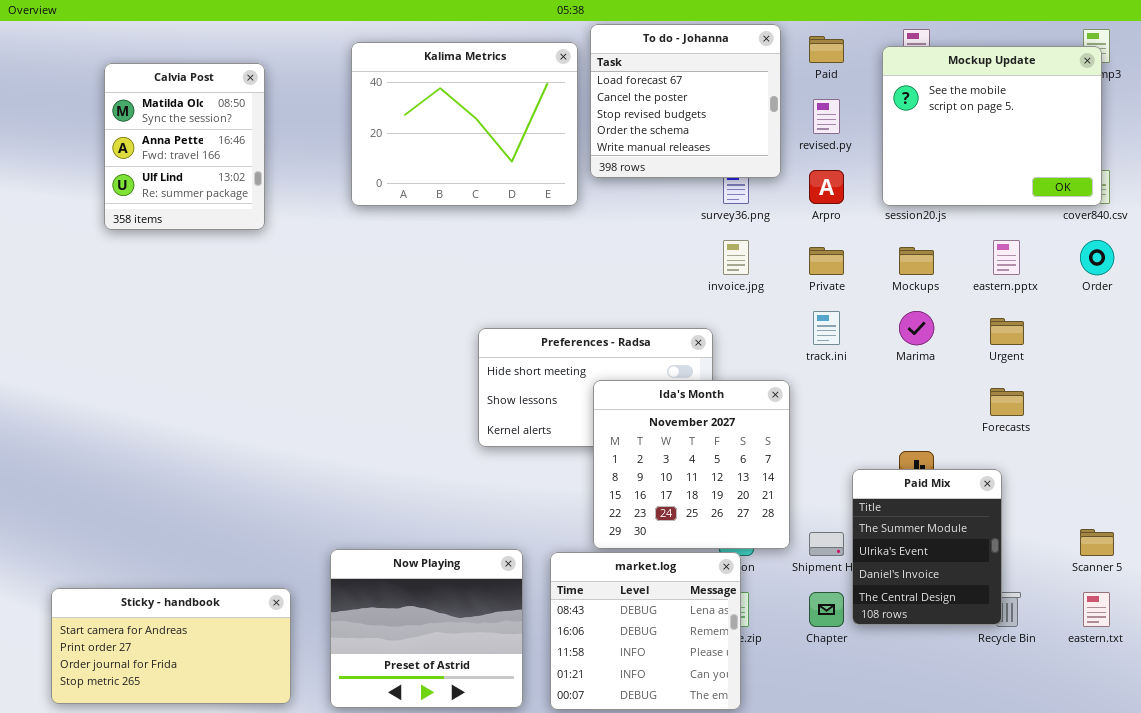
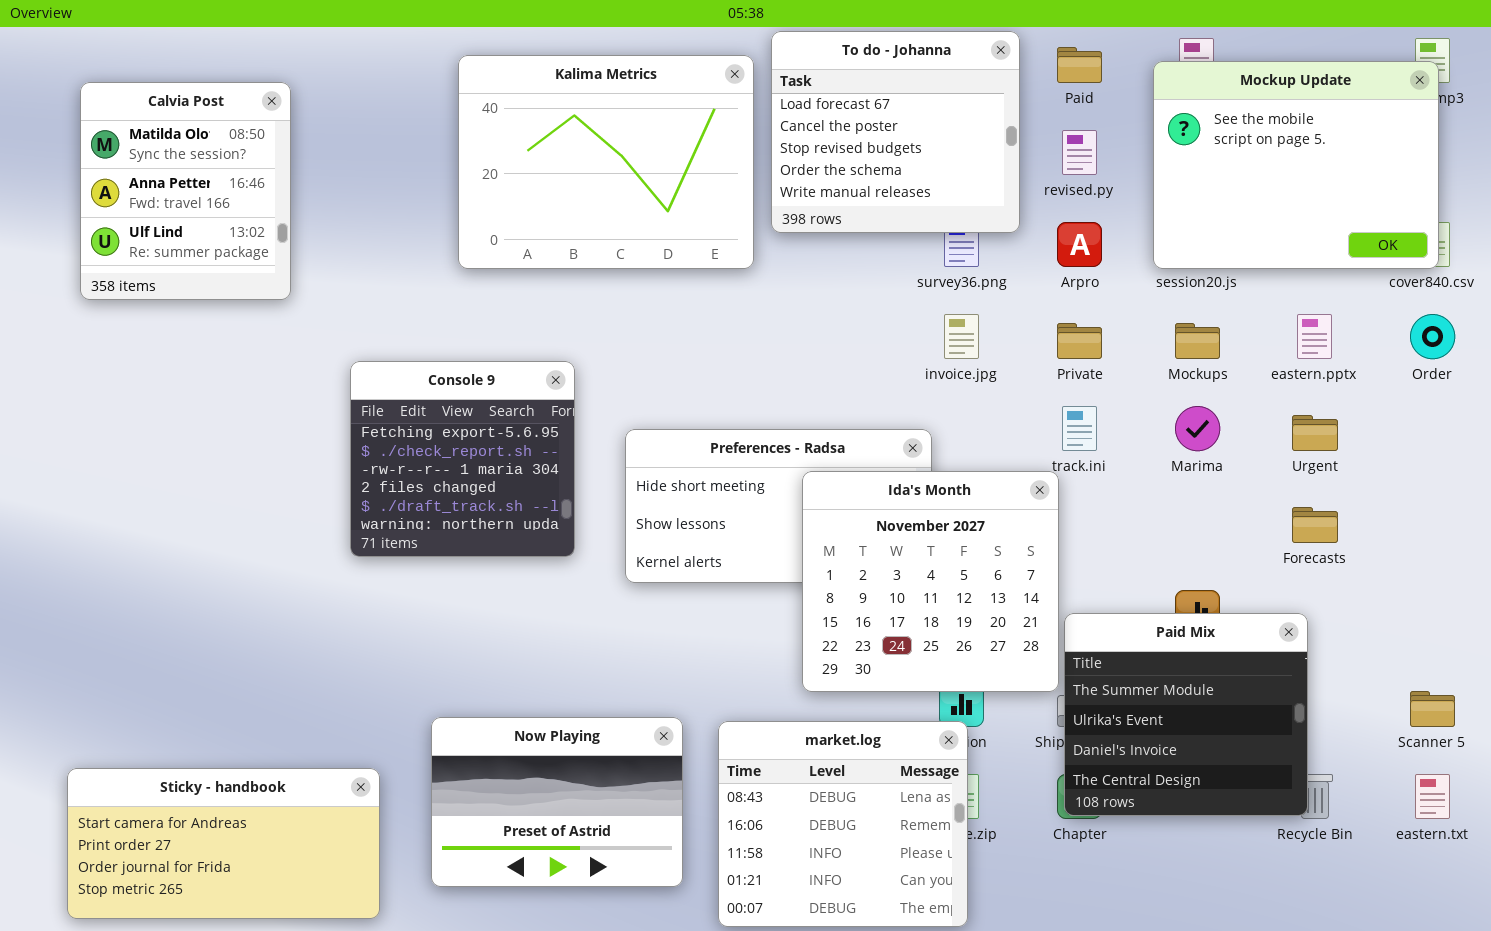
Calvia Post: [104,63,265,230] -> [80,82,291,300], moved
Console 9: none -> [350,361,575,557], opened
Ida's Month: [593,380,790,549] -> [802,471,1059,692], moved
Paid Mix: [852,469,1002,625] -> [1064,613,1308,816], resized
Now Playing: [330,549,523,708] -> [431,717,683,887], resized

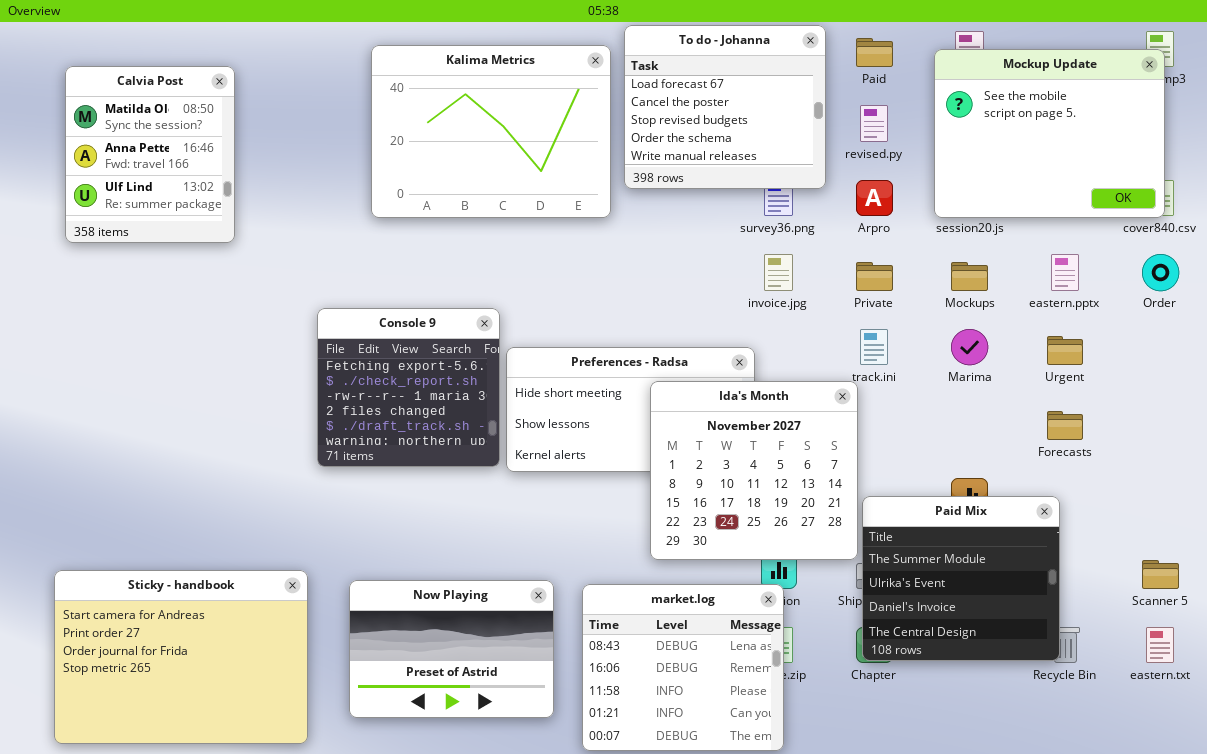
Console 9: [350,361,575,557] -> [317,308,500,467], moved
Sticky - handbook: [67,768,380,919] -> [54,570,308,744], resized

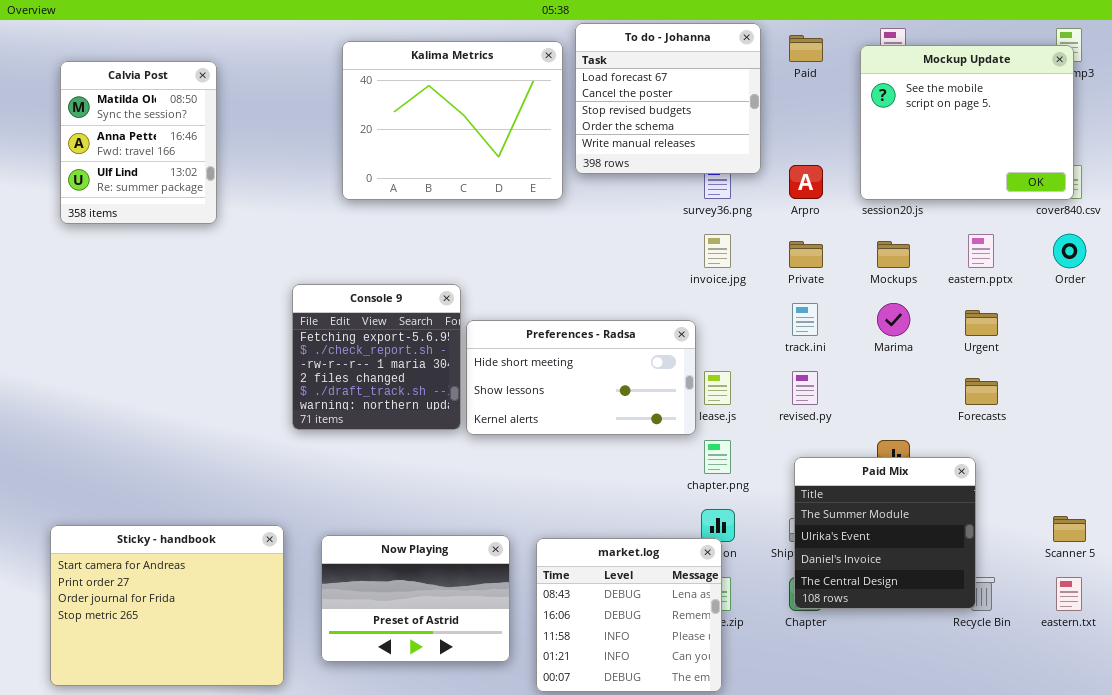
revised.py: [860,105,888,142] -> [792,371,818,405], moved
Ida's Month: [650,381,858,560] -> none, closed

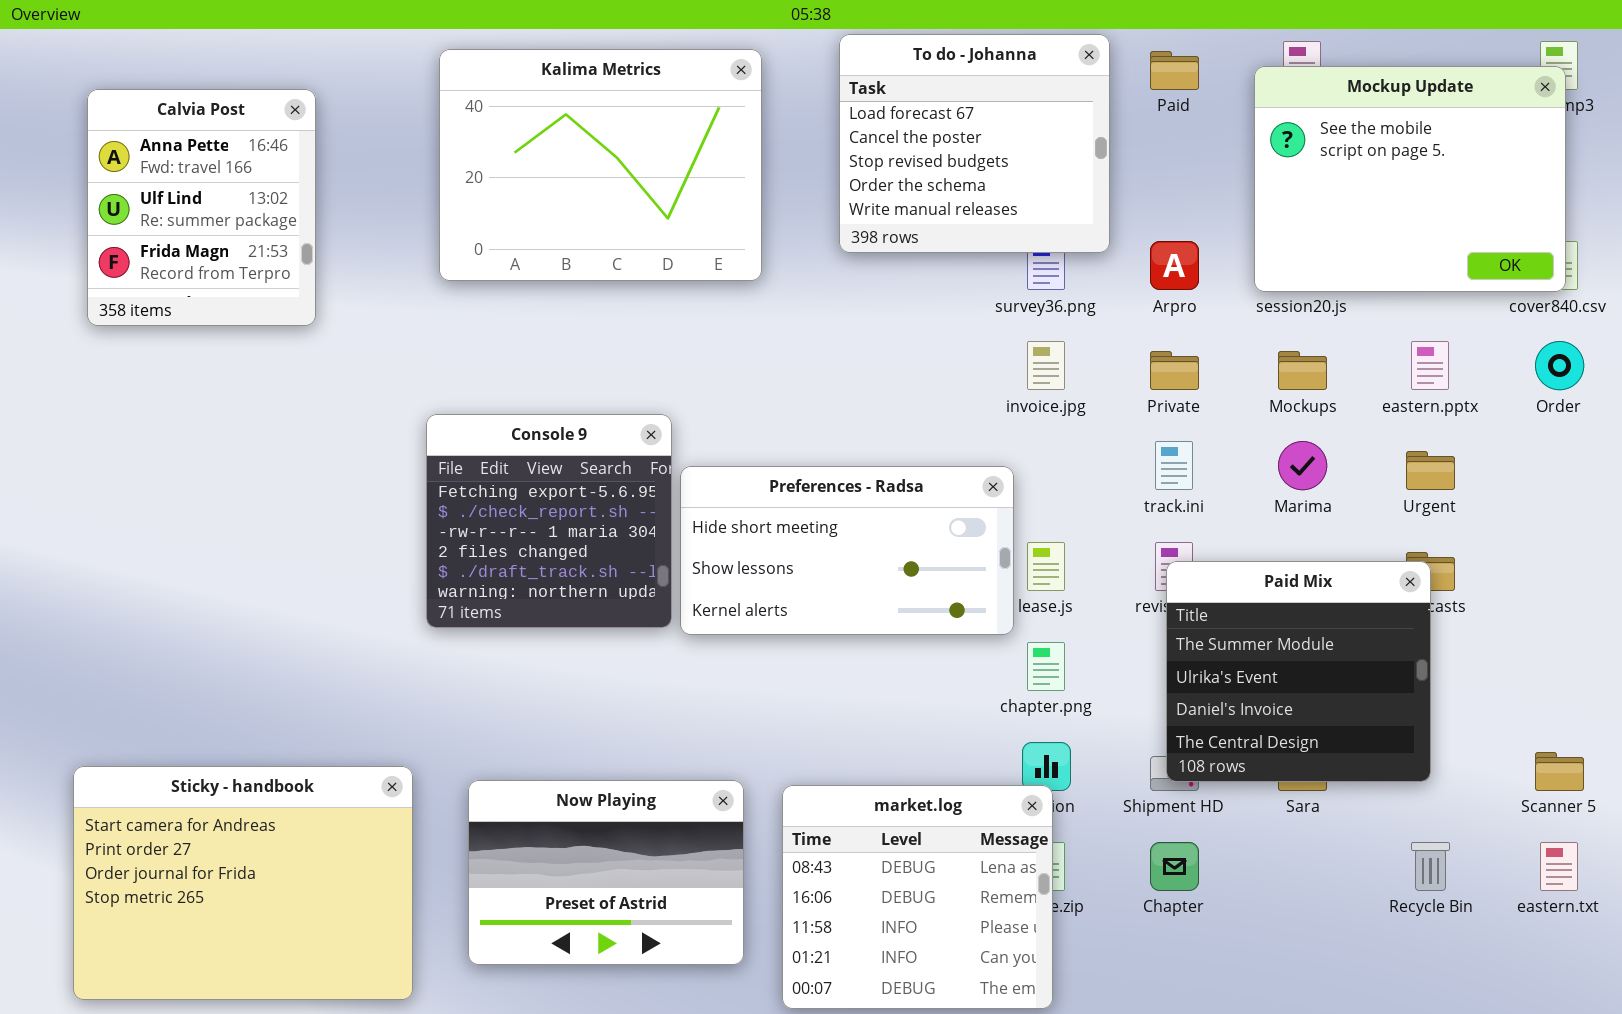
Kalima Metrics: [342,41,563,200] -> [439,49,762,281], moved
Calvia Post: [60,61,217,224] -> [87,89,316,326], scrolled down 1 row
Paid Mix: [794,457,976,609] -> [1166,561,1431,782], moved

